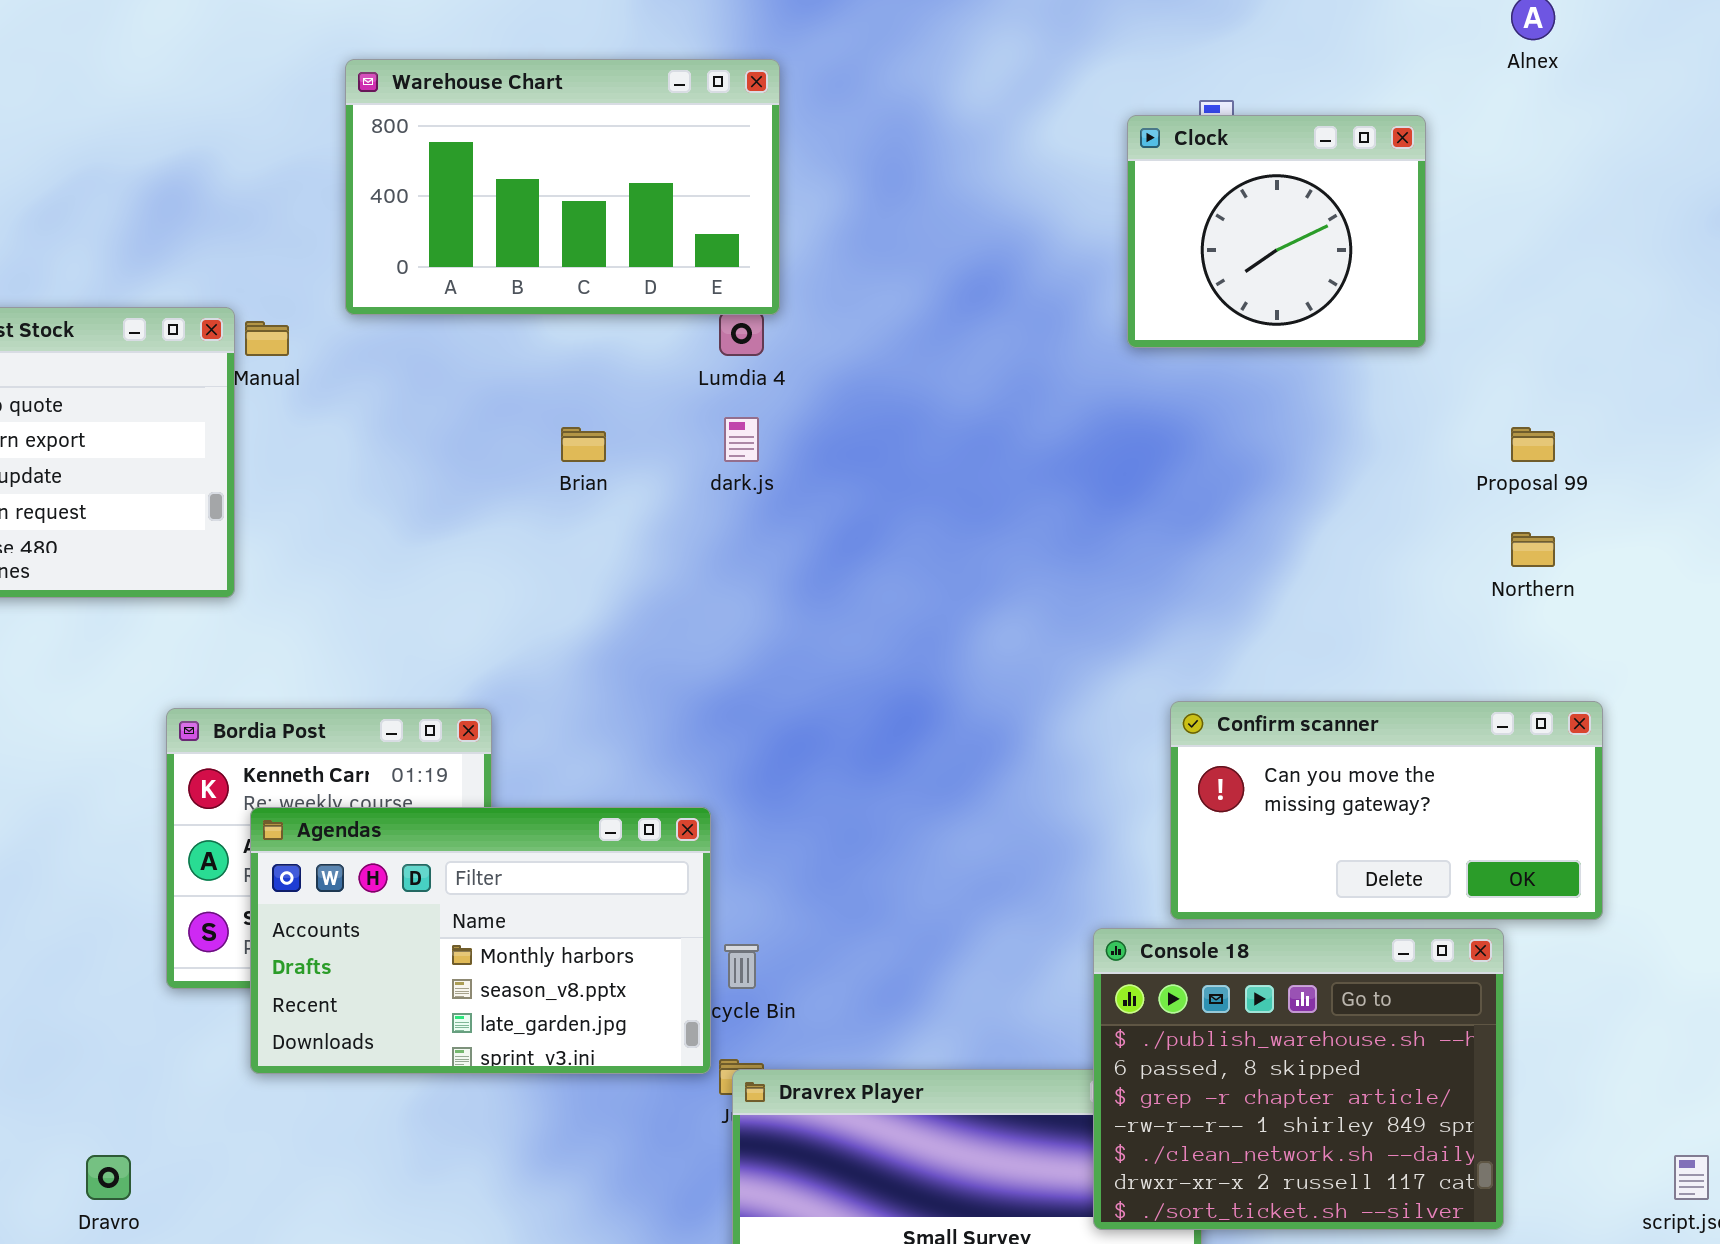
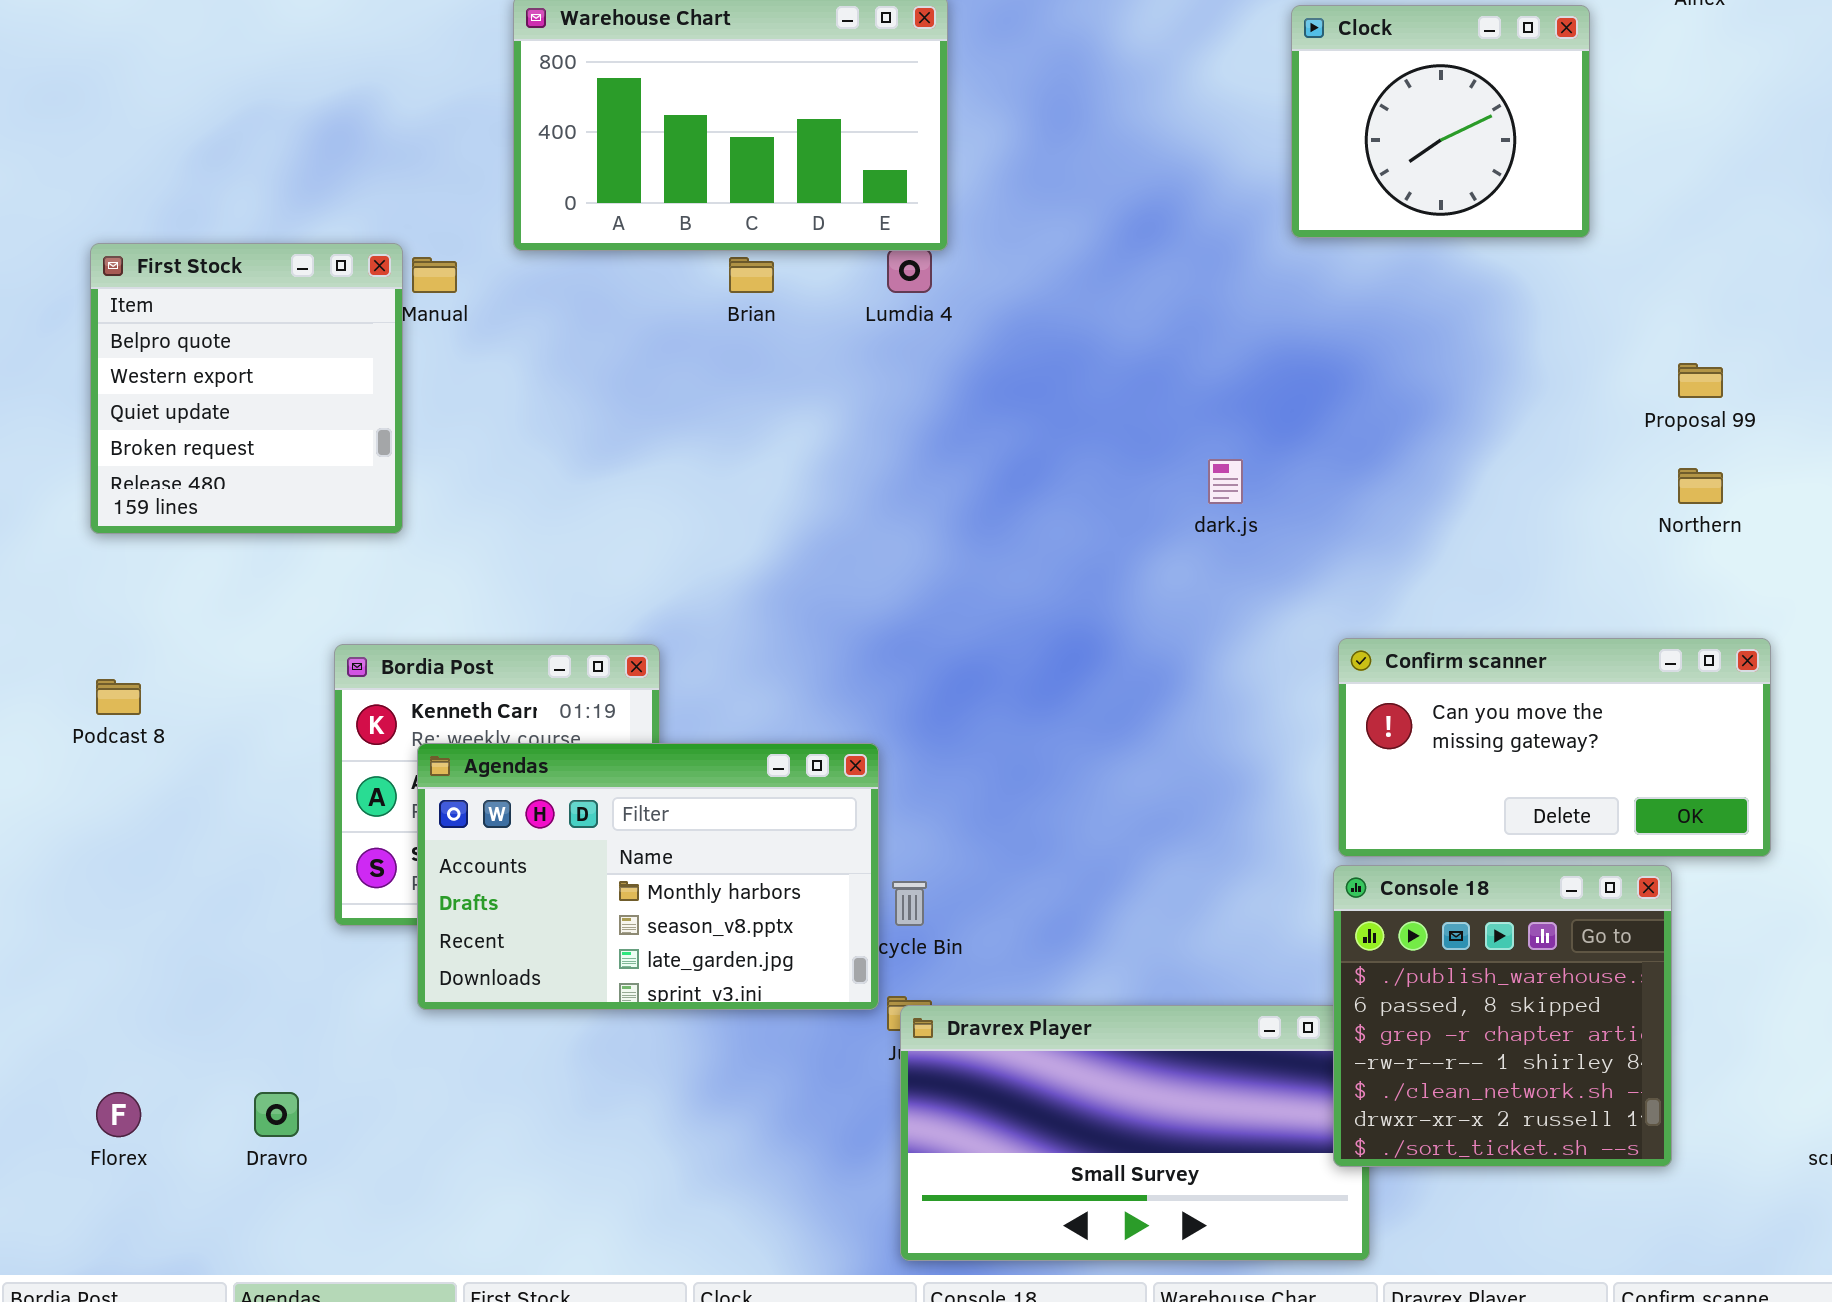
Clock: [1127,115,1426,348] -> [1291,5,1590,238], moved
dark.js: [724,417,759,462] -> [1208,459,1243,504], moved
Brian: [561,427,606,462] -> [729,257,774,293], moved
Console 18: [1093,928,1504,1230] -> [1333,865,1672,1167], resized

